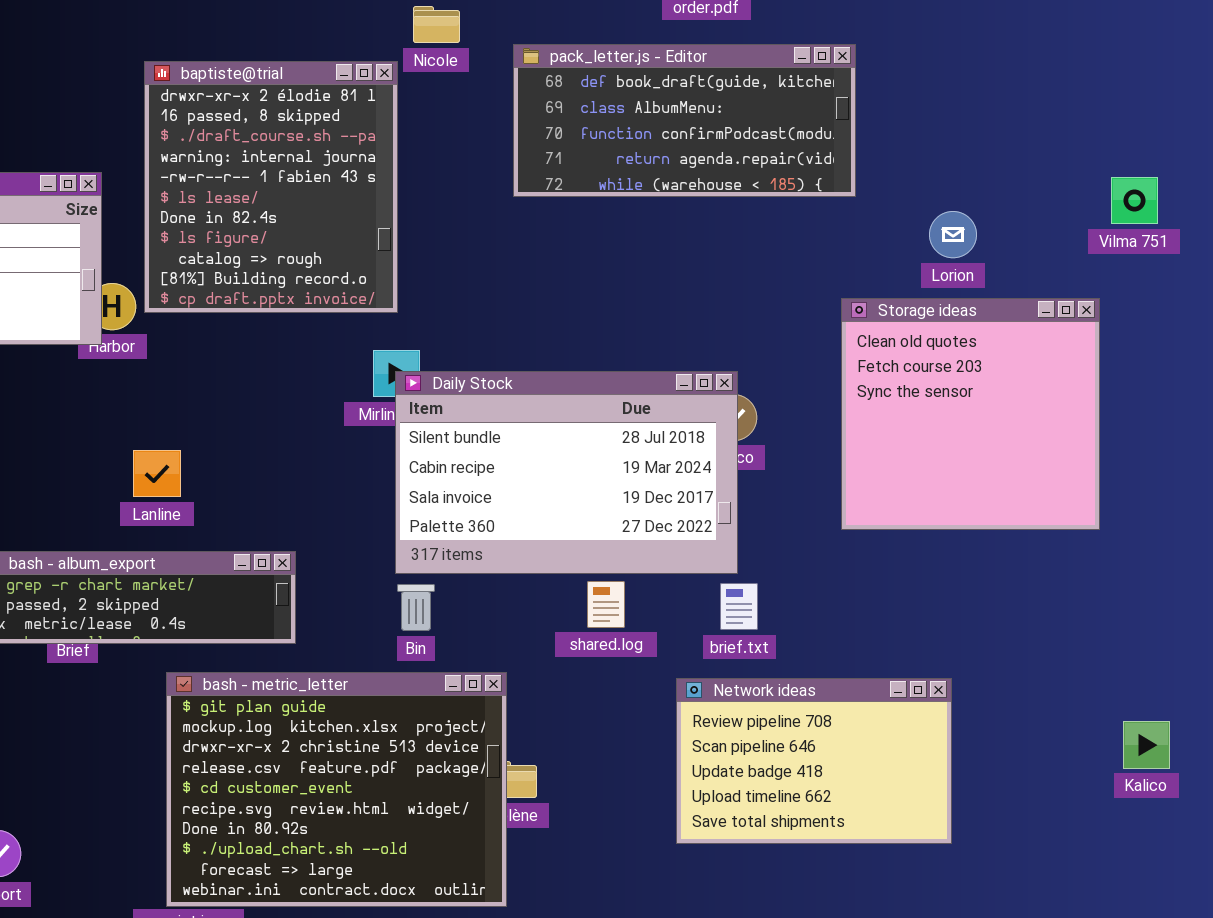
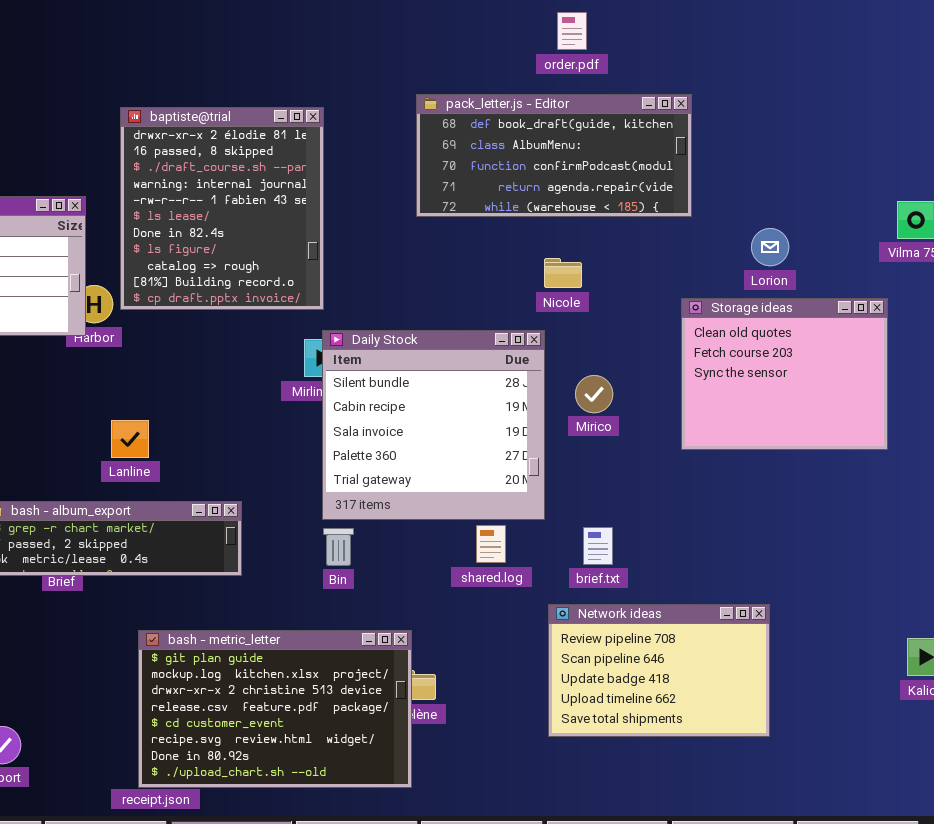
Nicole: [413,6,460,43] -> [544,258,582,288], moved
Storage ideas: [841,298,1100,530] -> [681,298,888,450], resized
Daily Stock: [395,371,738,574] -> [322,330,545,520], resized
bash - metric_letter: [166,672,507,907] -> [138,630,412,788], resized

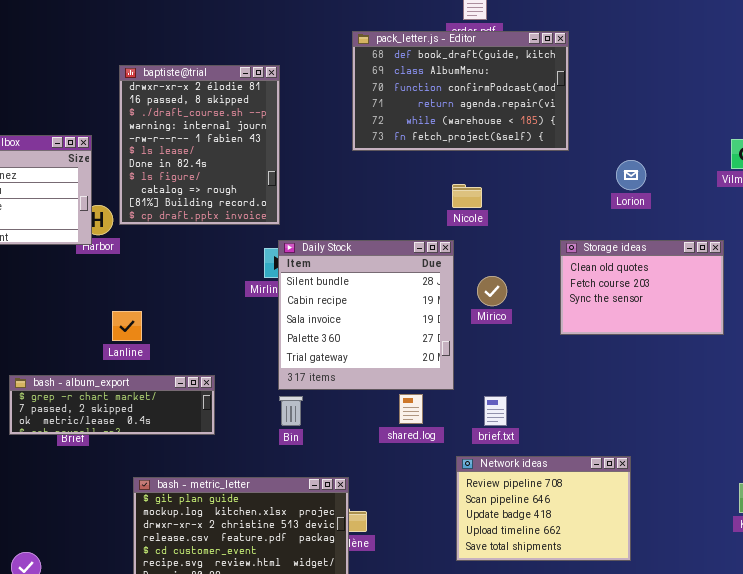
pack_letter.js - Editor: [416,94,692,217] -> [352,31,569,151], resized
Storage ideas: [681,298,888,450] -> [560,240,724,335], resized

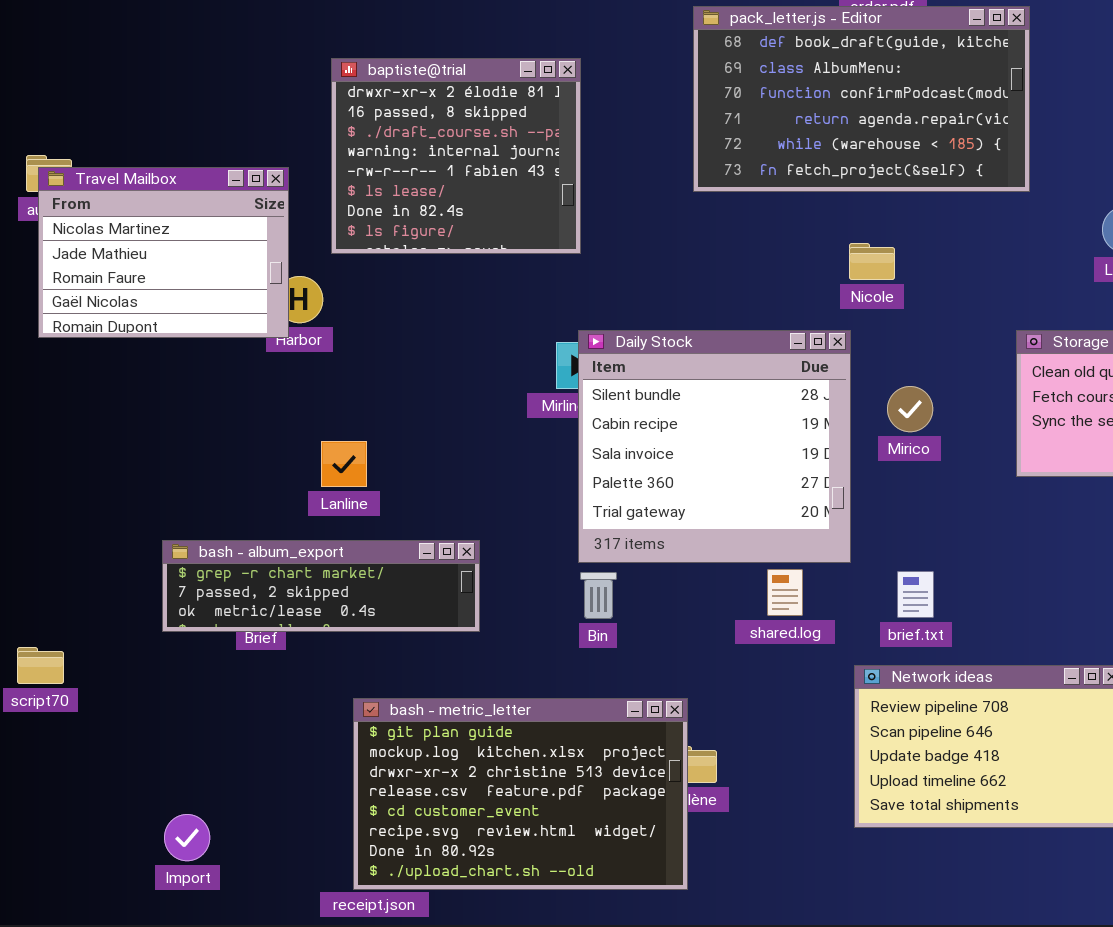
baptiste@trial: [119,65,280,225] -> [331,58,581,254], resized

